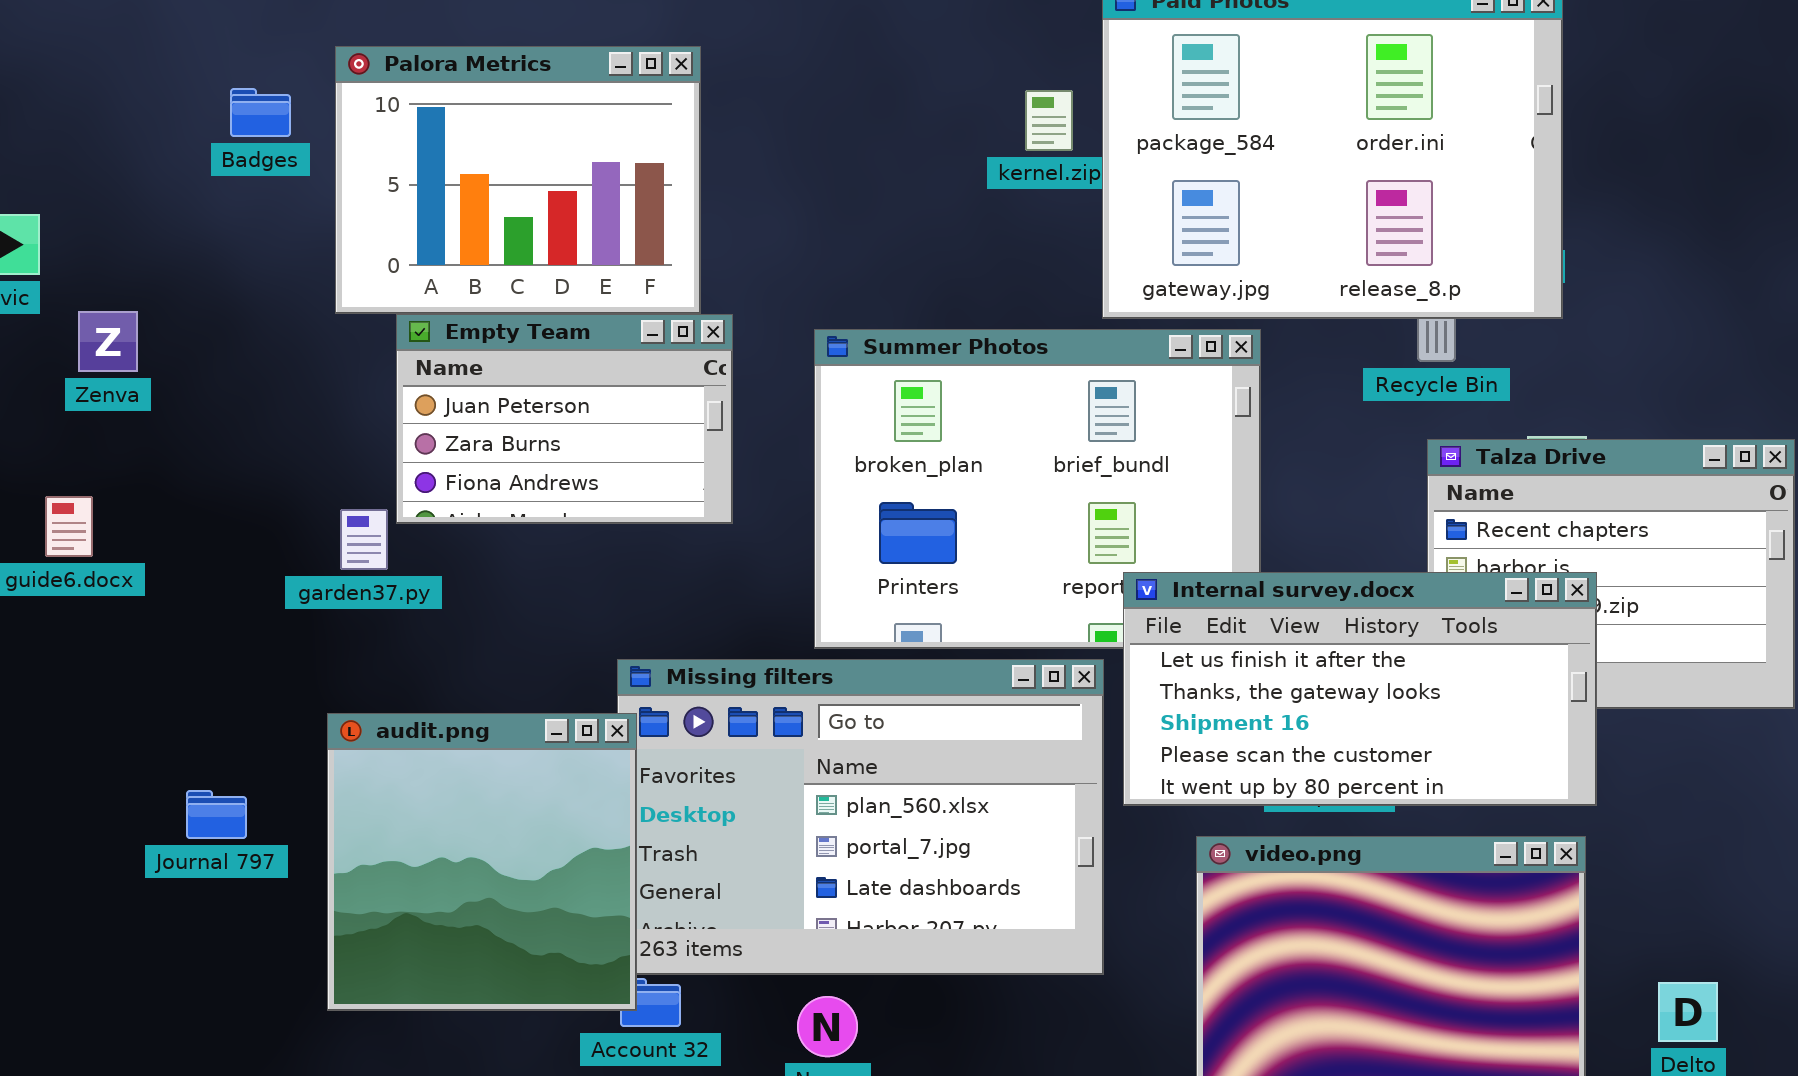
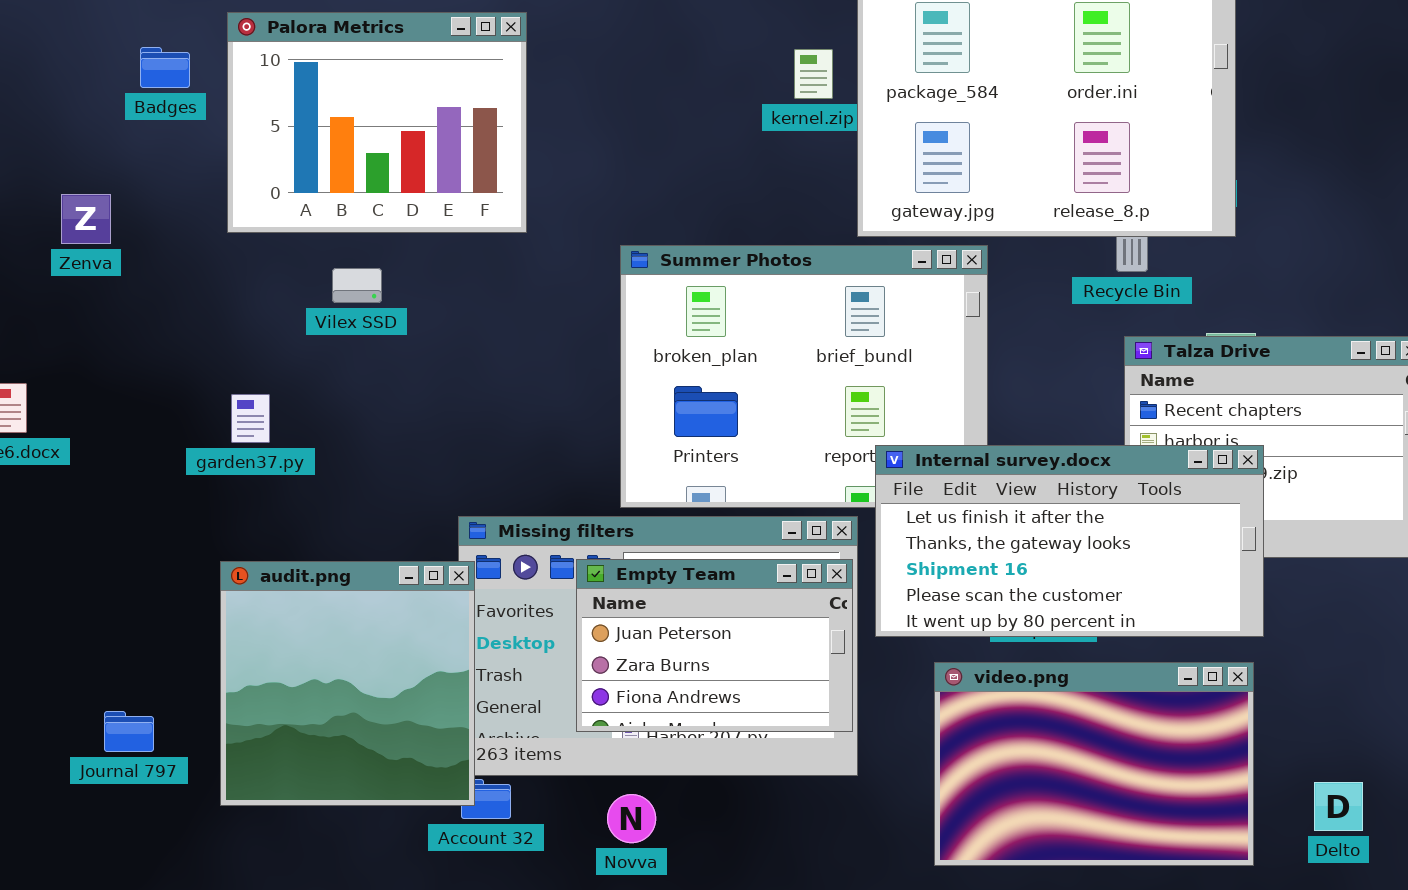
Zenva: [78,311,138,372] -> [61,194,111,244], moved
Empty Team: [396,314,733,524] -> [576,559,853,732], moved
Journal 797: [186,790,247,839] -> [104,711,154,752], moved

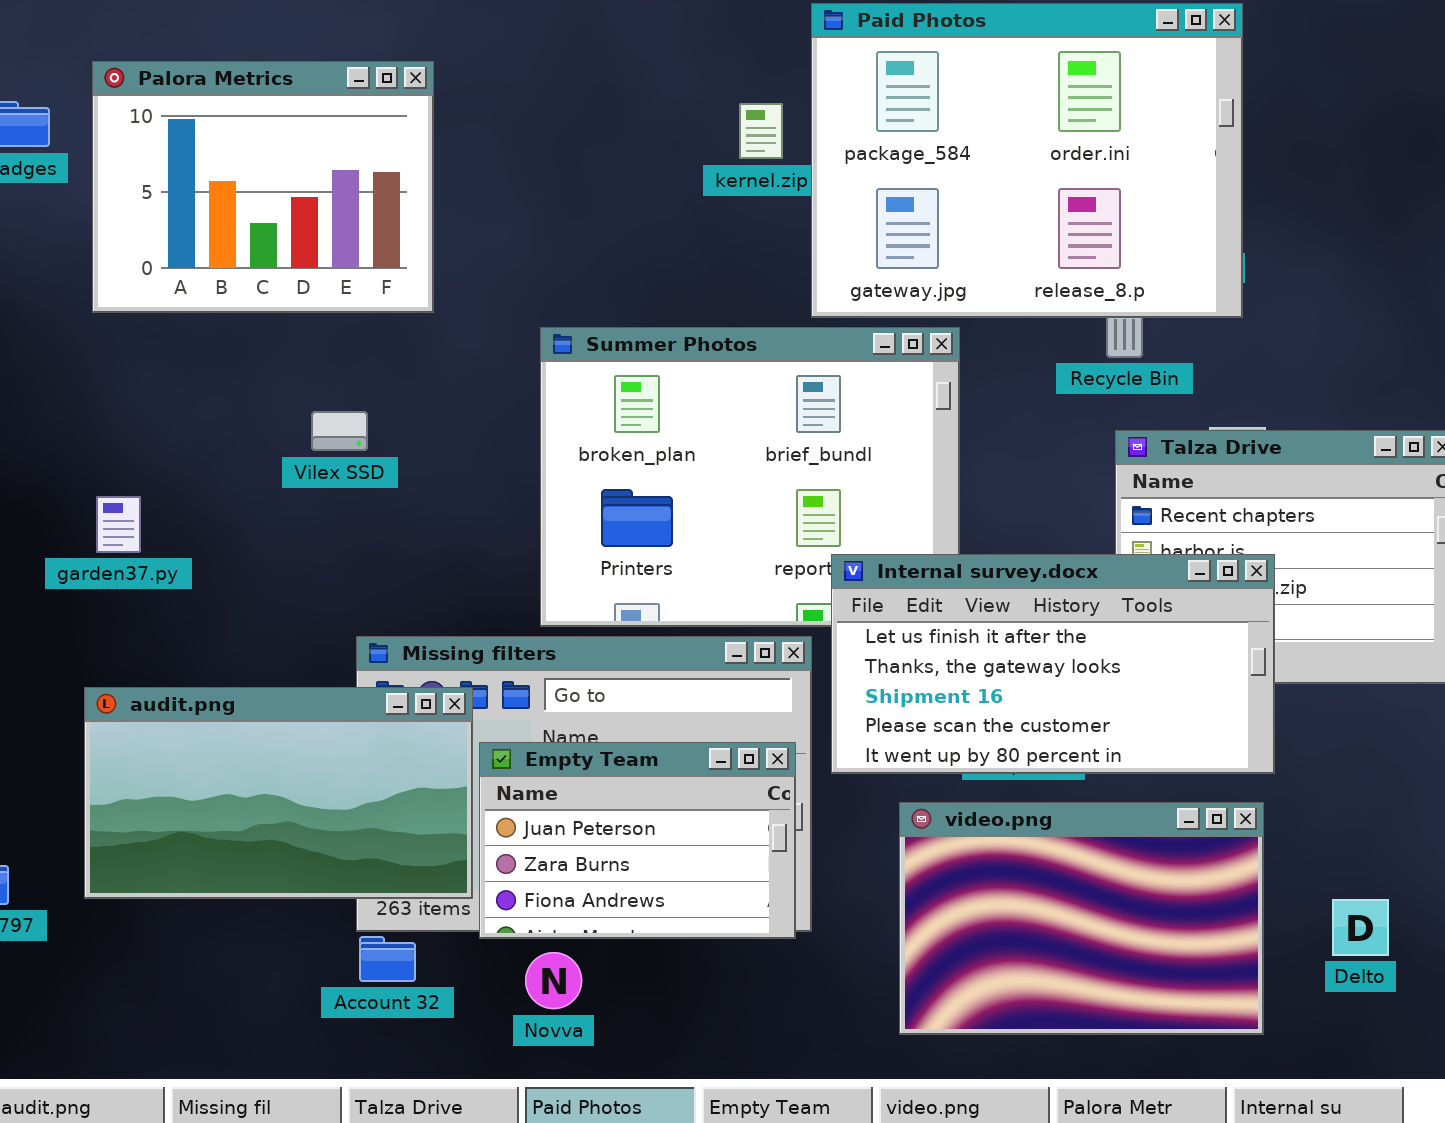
Vilex SSD: [332,268,382,303] -> [311,411,368,451], moved
Empty Team: [576,559,853,732] -> [479,742,796,939], moved
audit.png: [220,561,475,806] -> [84,687,473,899], resized
Delto: [1314,782,1363,831] -> [1332,899,1389,956], moved

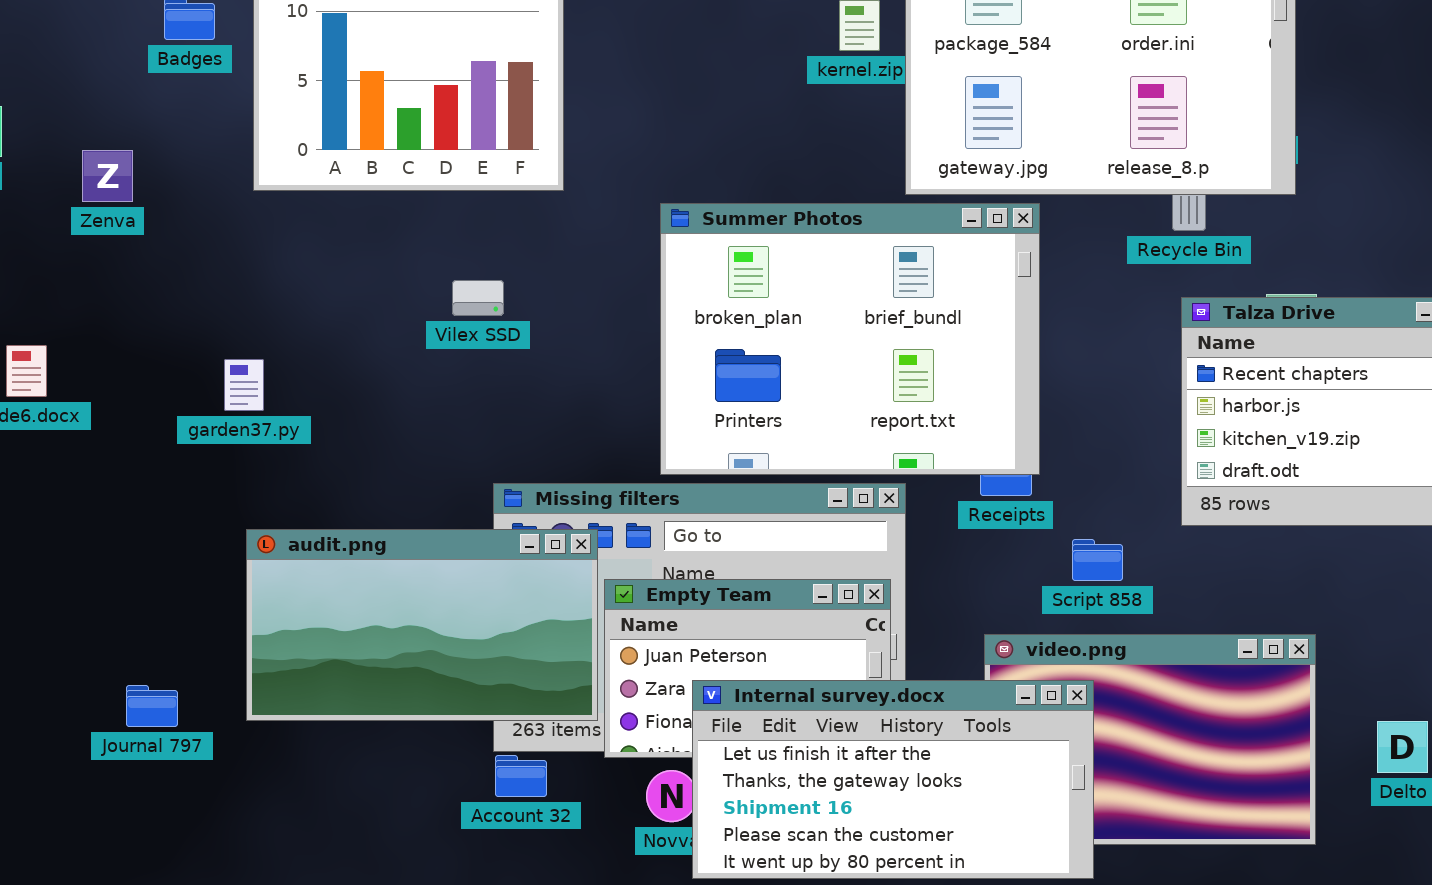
garden37.py: [96,496,141,553] -> [224,359,264,411], moved
Internal survey.docx: [831,554,1275,774] -> [692,680,1094,879], moved

